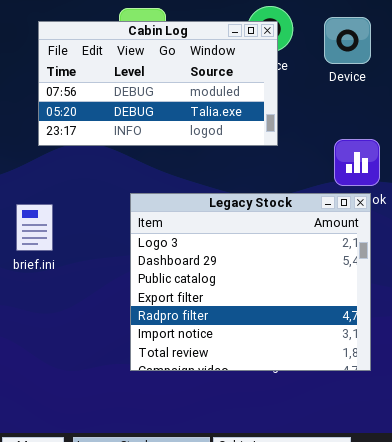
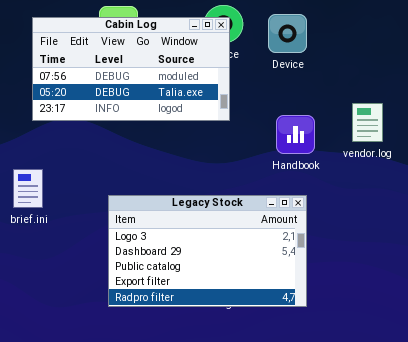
Legacy Stock: [130,193,371,371] -> [108,195,307,307], resized

